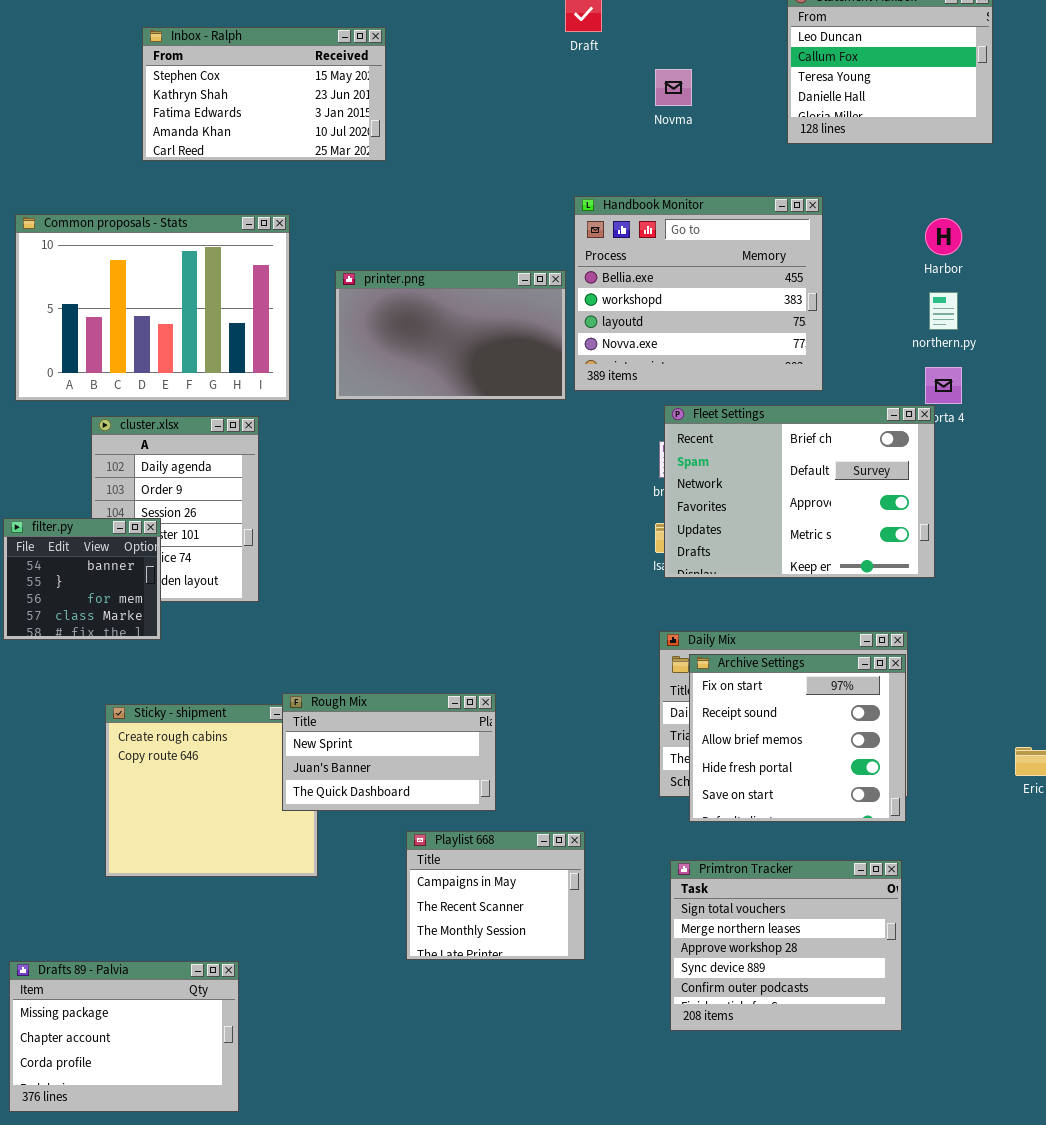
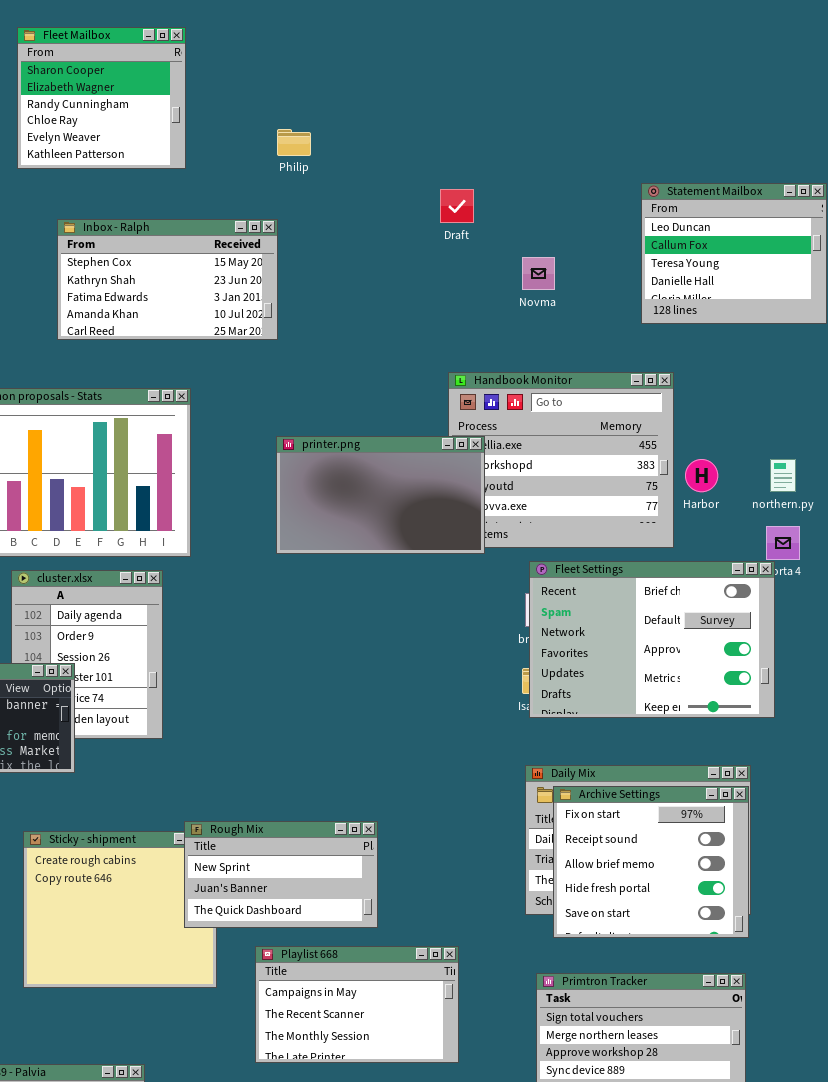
Harbor: [925,218,962,255] -> [685,459,718,492], moved
printer.png: [335,270,566,400] -> [276,436,485,554], moved
Playlist 668: [406,831,585,960] -> [255,946,459,1063], resized

